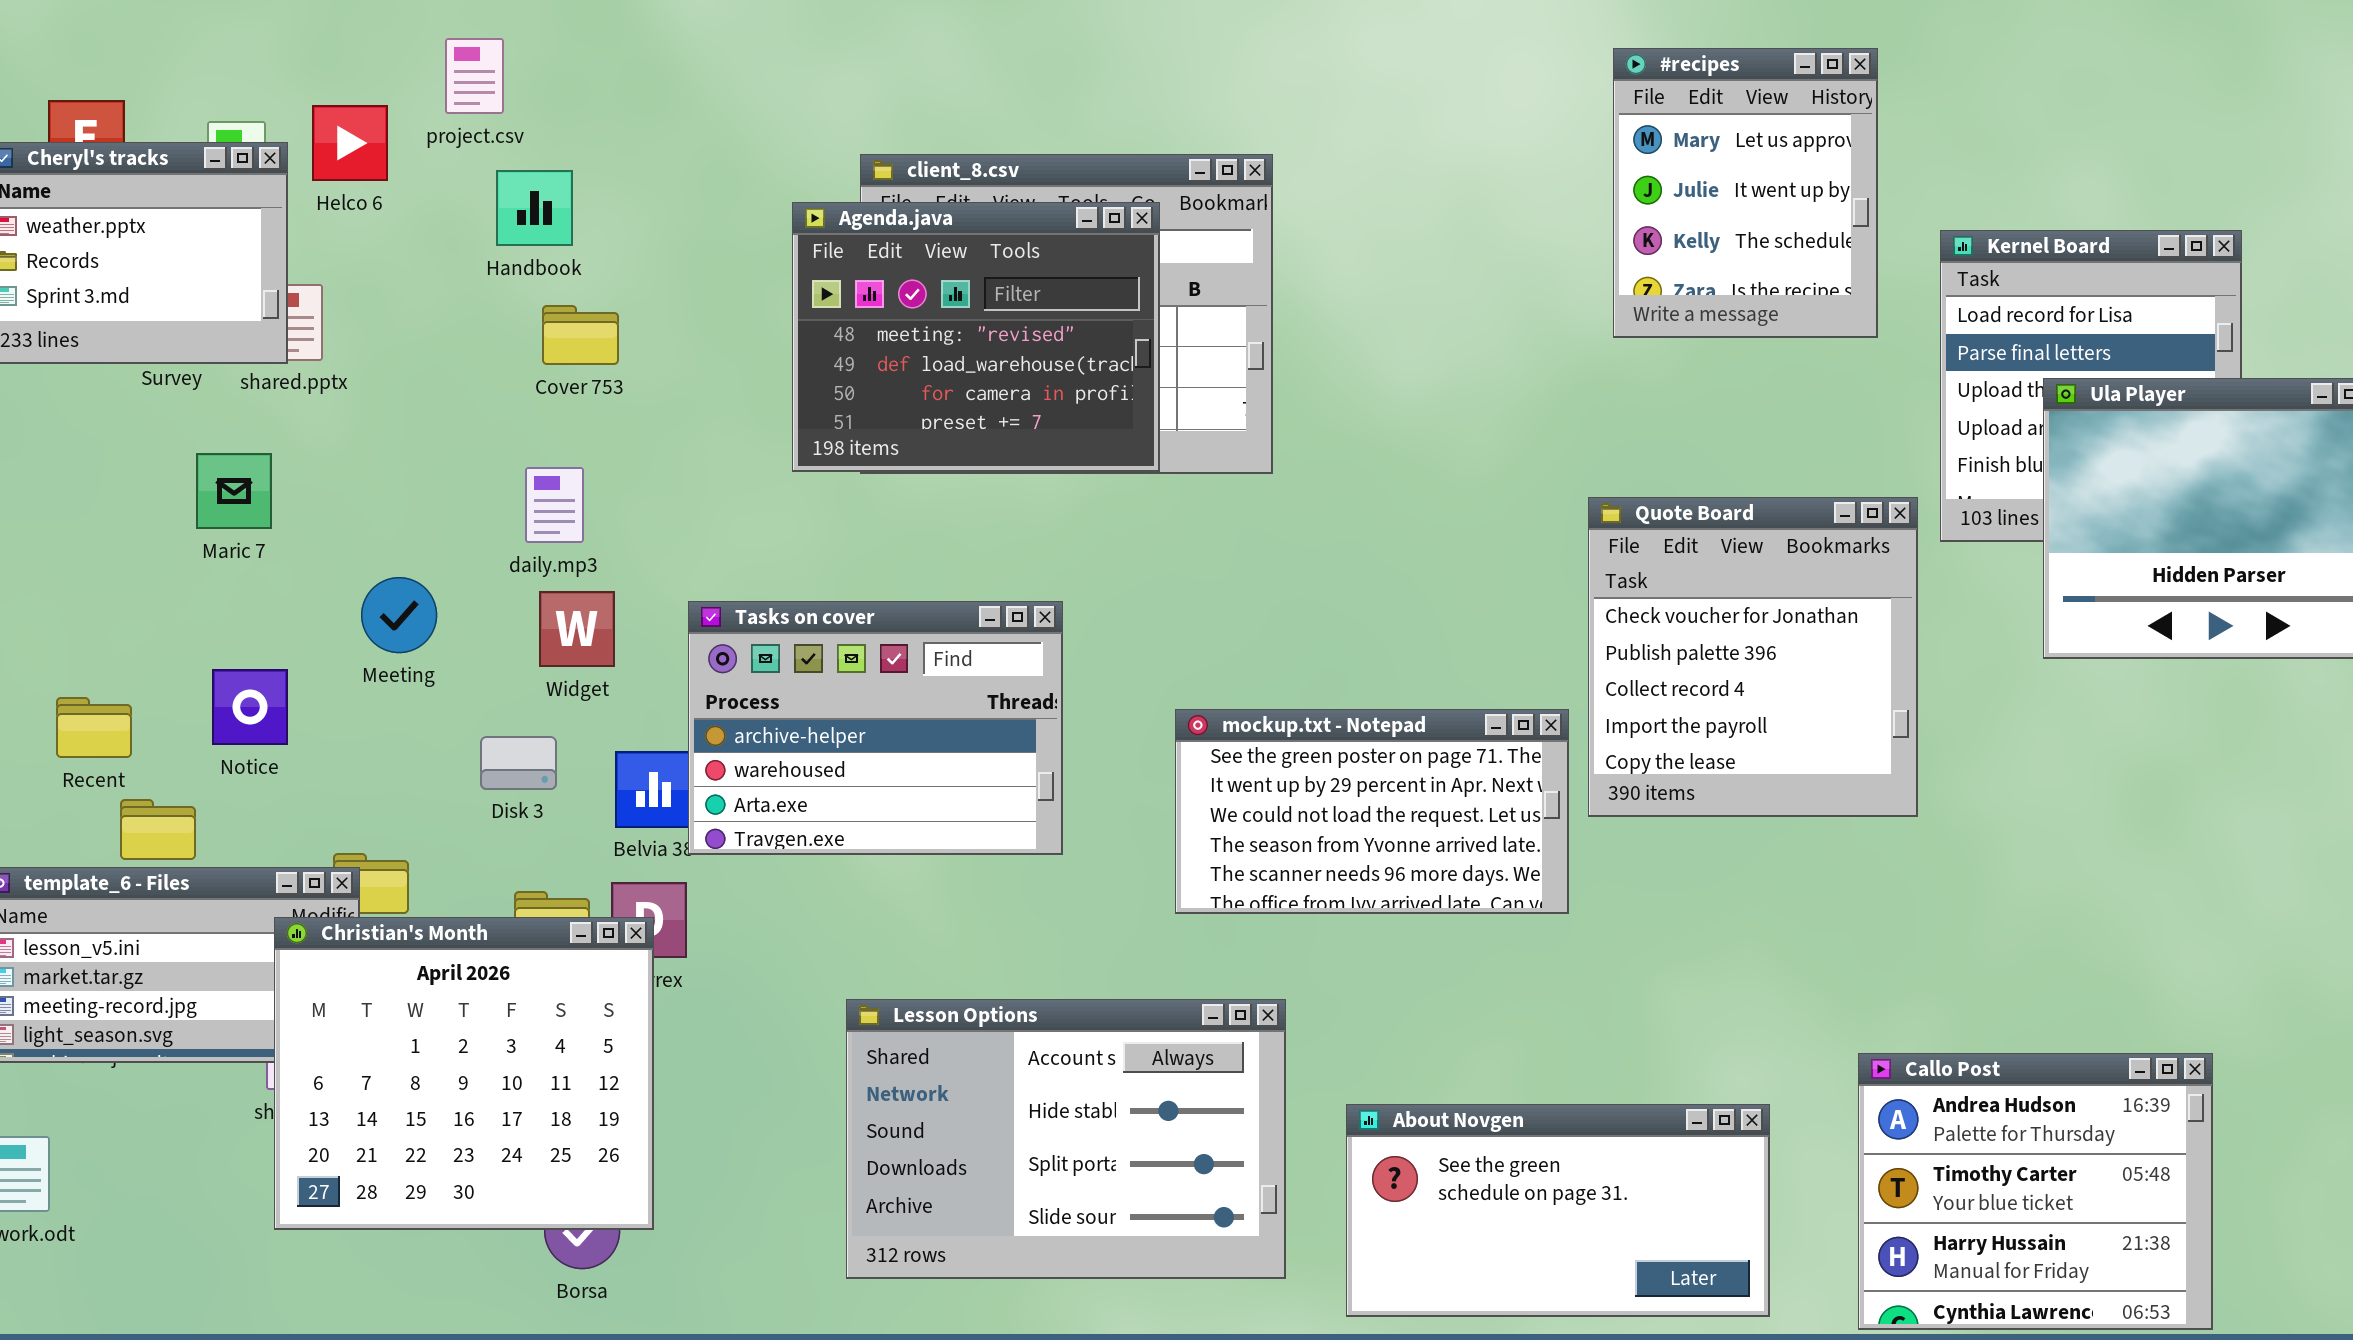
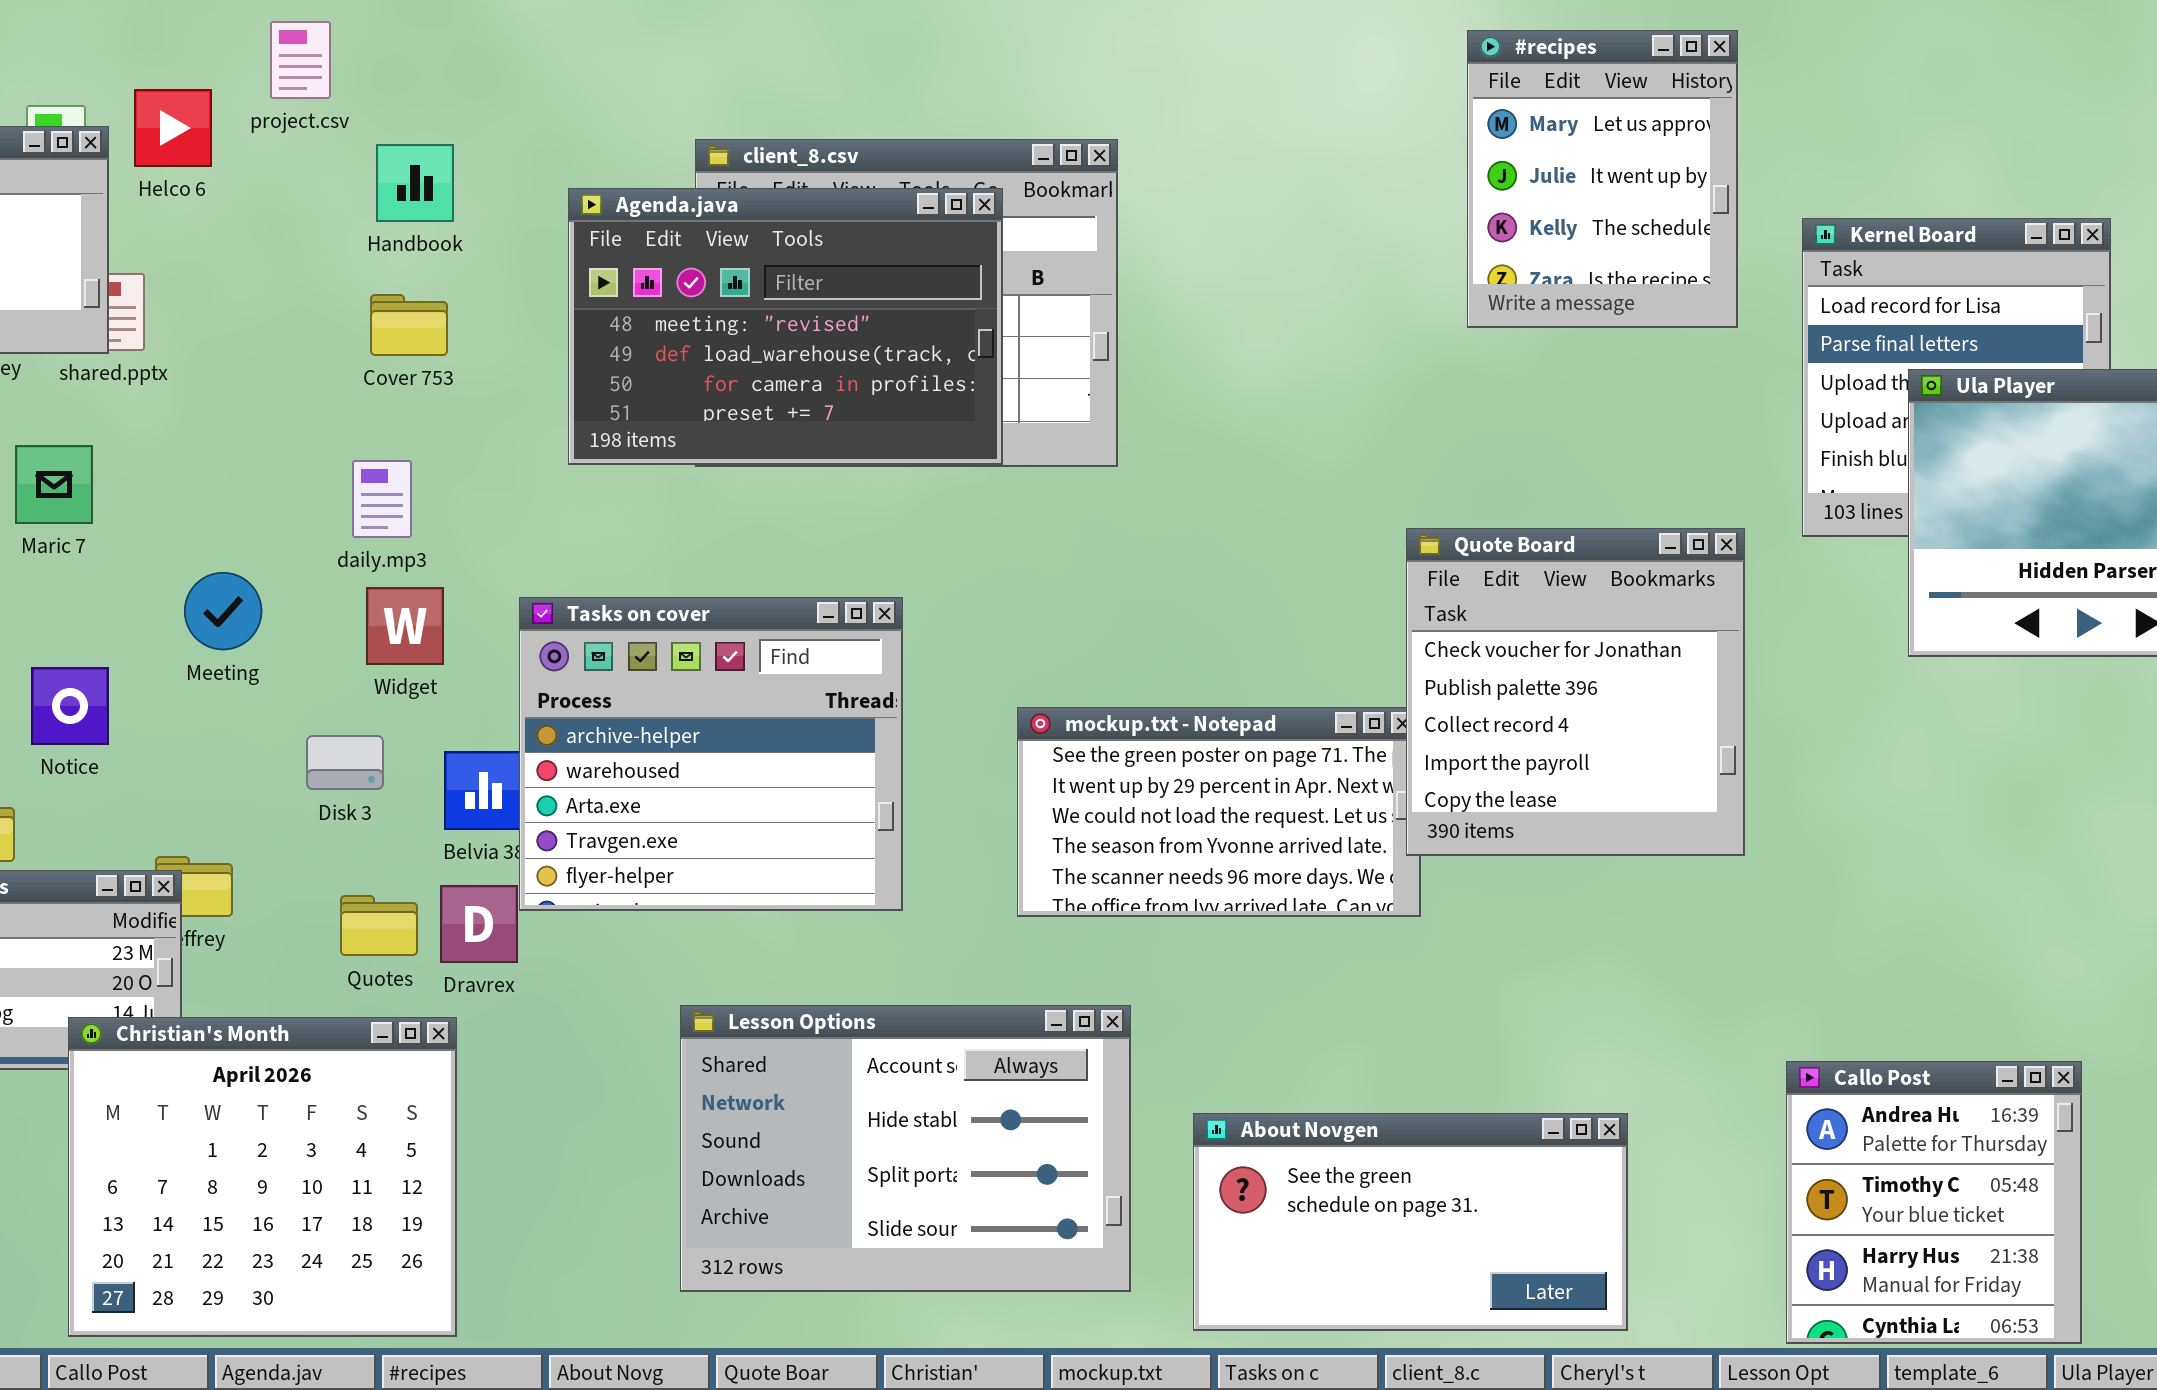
Handbook: [496,170,573,246] -> [376,144,454,222], moved
Agenda.java: [792,202,1160,472] -> [568,188,1003,465], resized
Quote Board: [1588,497,1918,817] -> [1406,528,1745,856], moved
Tasks on cover: [688,601,1063,855] -> [519,597,903,911], resized
Christian's Month: [274,917,654,1230] -> [68,1017,457,1337], moved
Callo Post: [1858,1053,2213,1330] -> [1786,1061,2082,1344], resized

